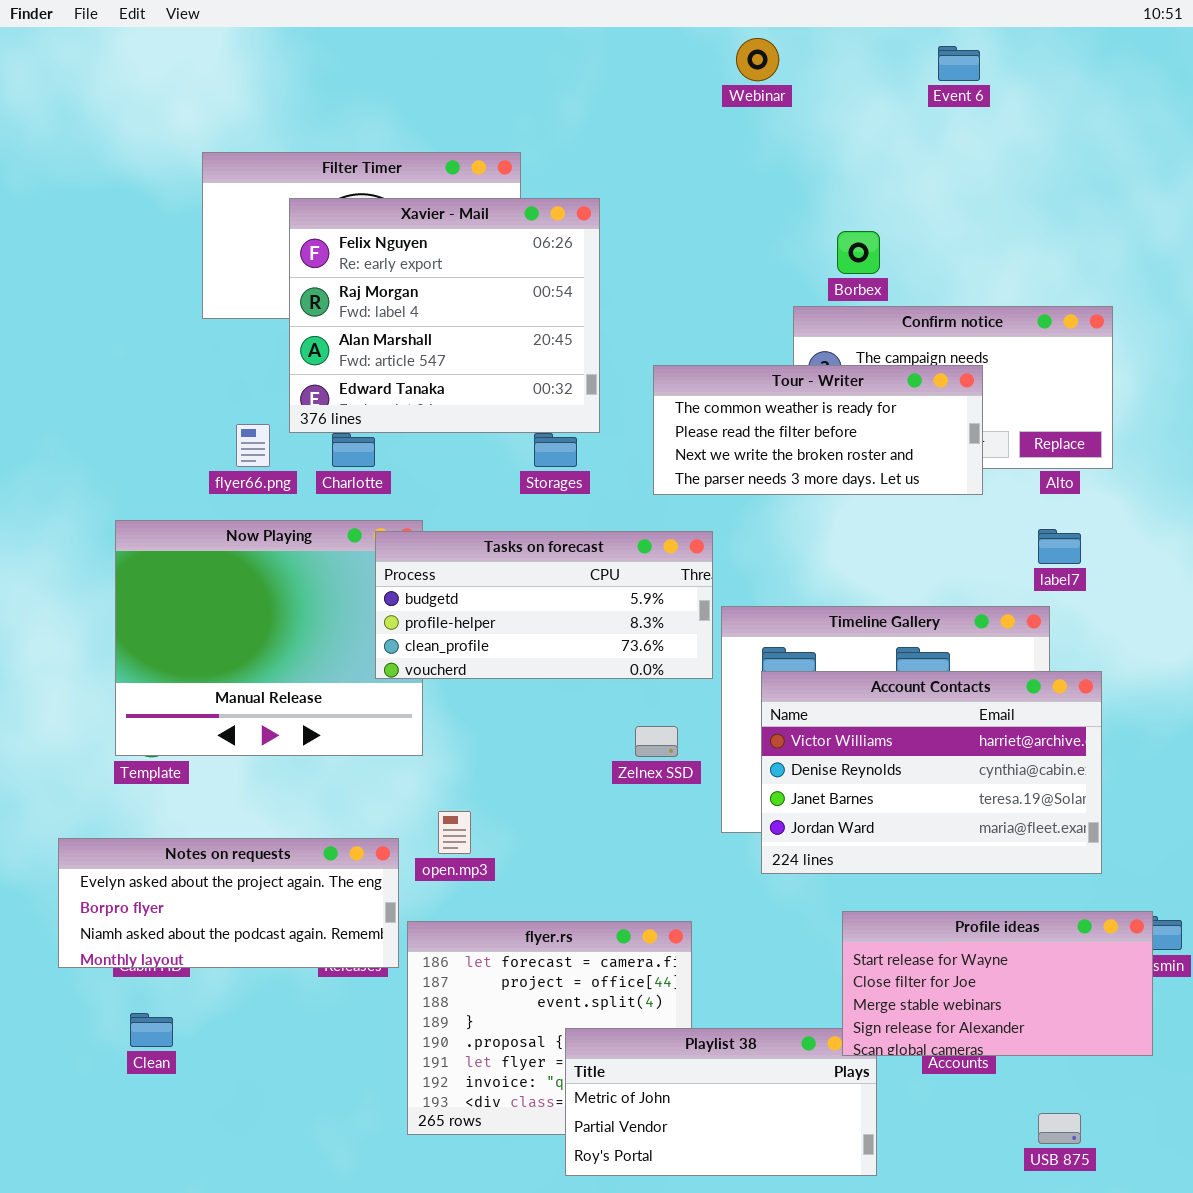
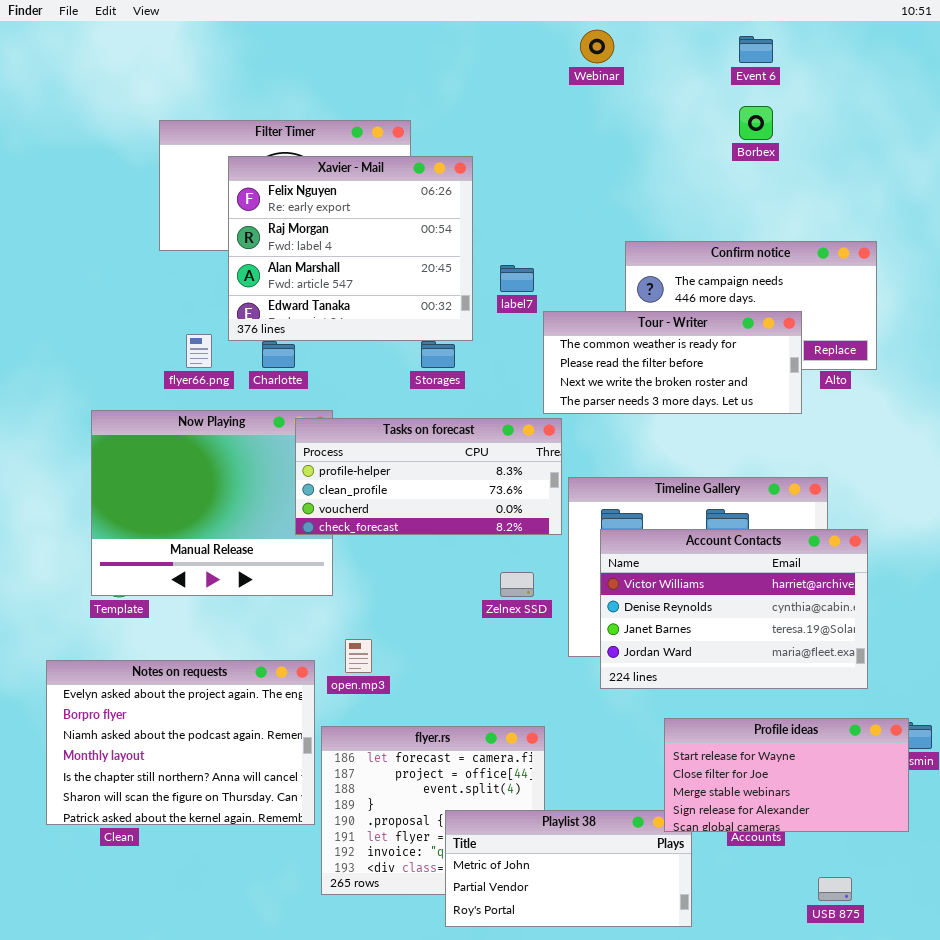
Borbex: [837,231,880,274] -> [739,106,773,140], moved
Tour - Writer: [653,365,983,495] -> [543,311,802,414], moved
label7: [1038,529,1081,564] -> [500,265,534,292], moved
Tasks on forecast: [375,531,713,679] -> [295,418,562,535], scrolled down 1 row
Notes on requests: [58,838,399,968] -> [46,660,315,825], resized

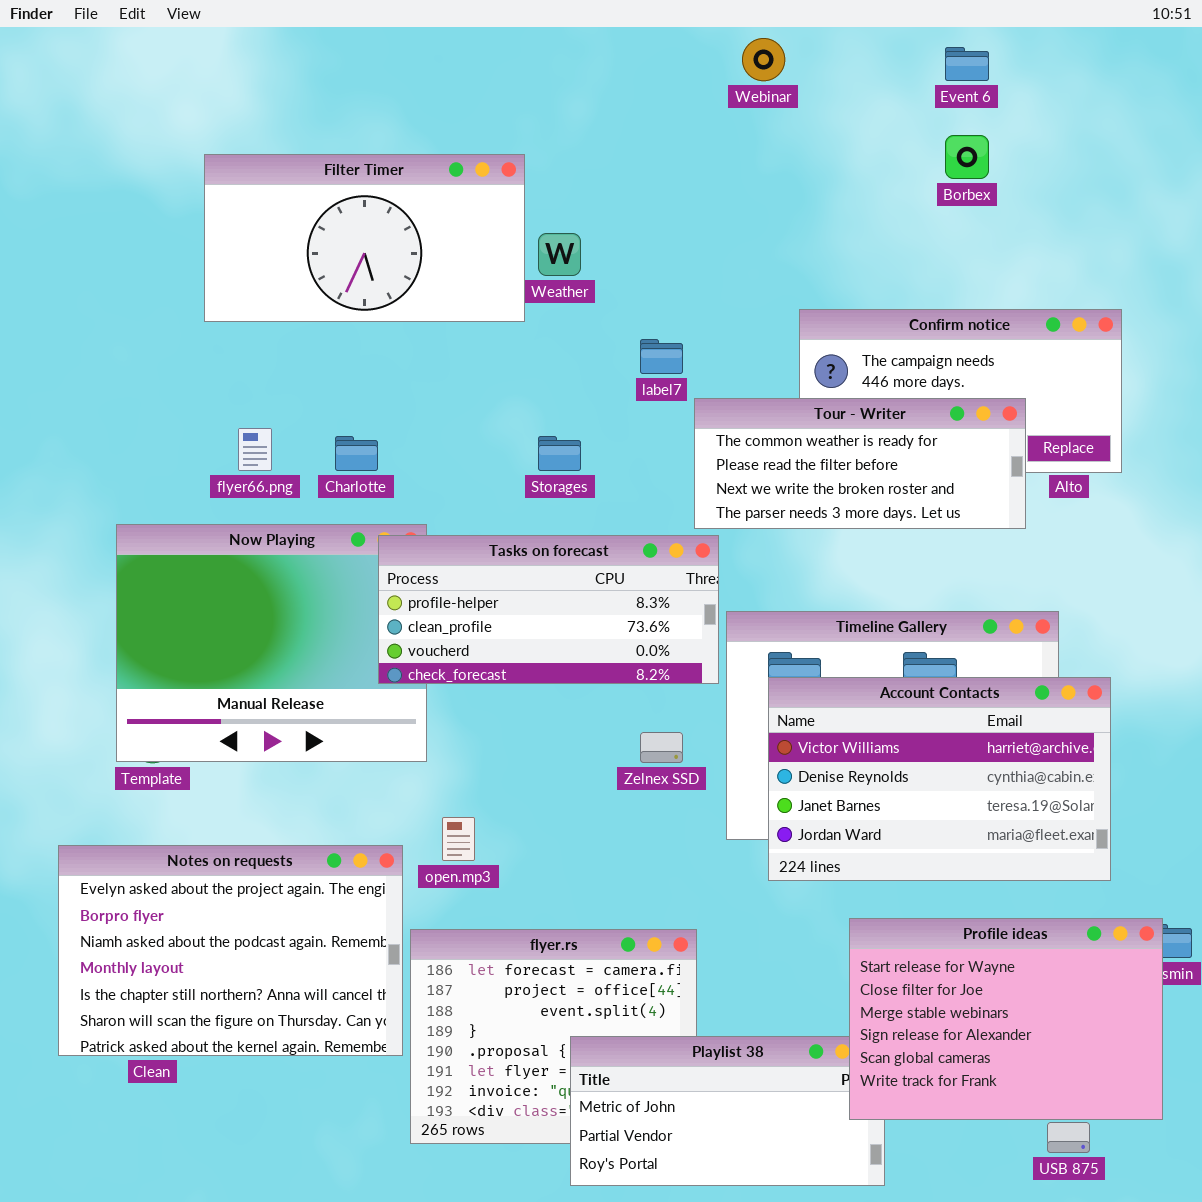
Xavier - Mail: [228,156,473,341] -> none, closed
Profile ideas: [664,718,909,832] -> [849,918,1163,1120], resized

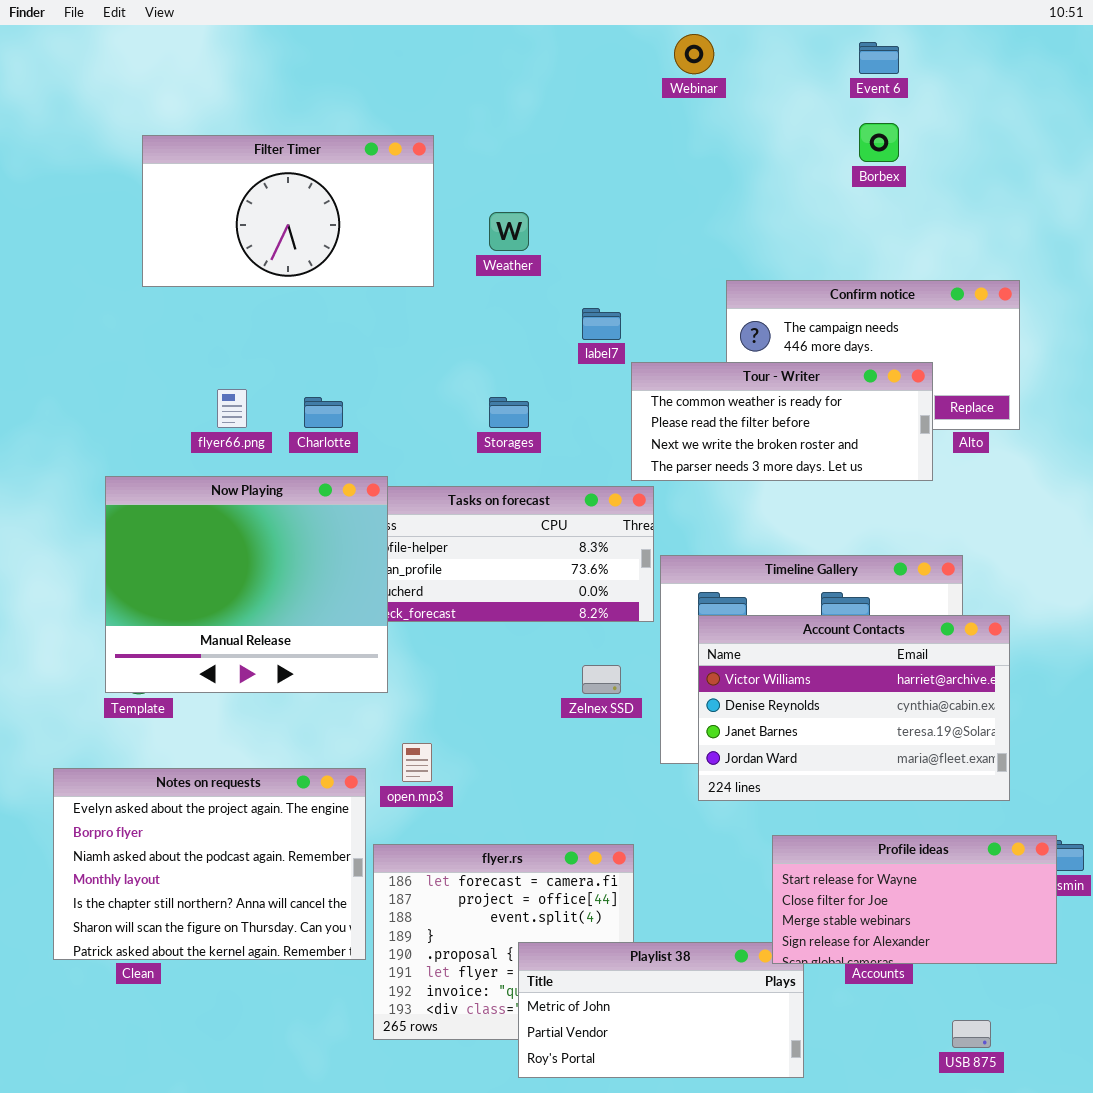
Filter Timer: [204,154,525,322] -> [142,135,434,287], moved
Now Playing: [116,524,427,762] -> [105,476,388,693], raised
Profile ideas: [849,918,1163,1120] -> [772,835,1057,964], resized

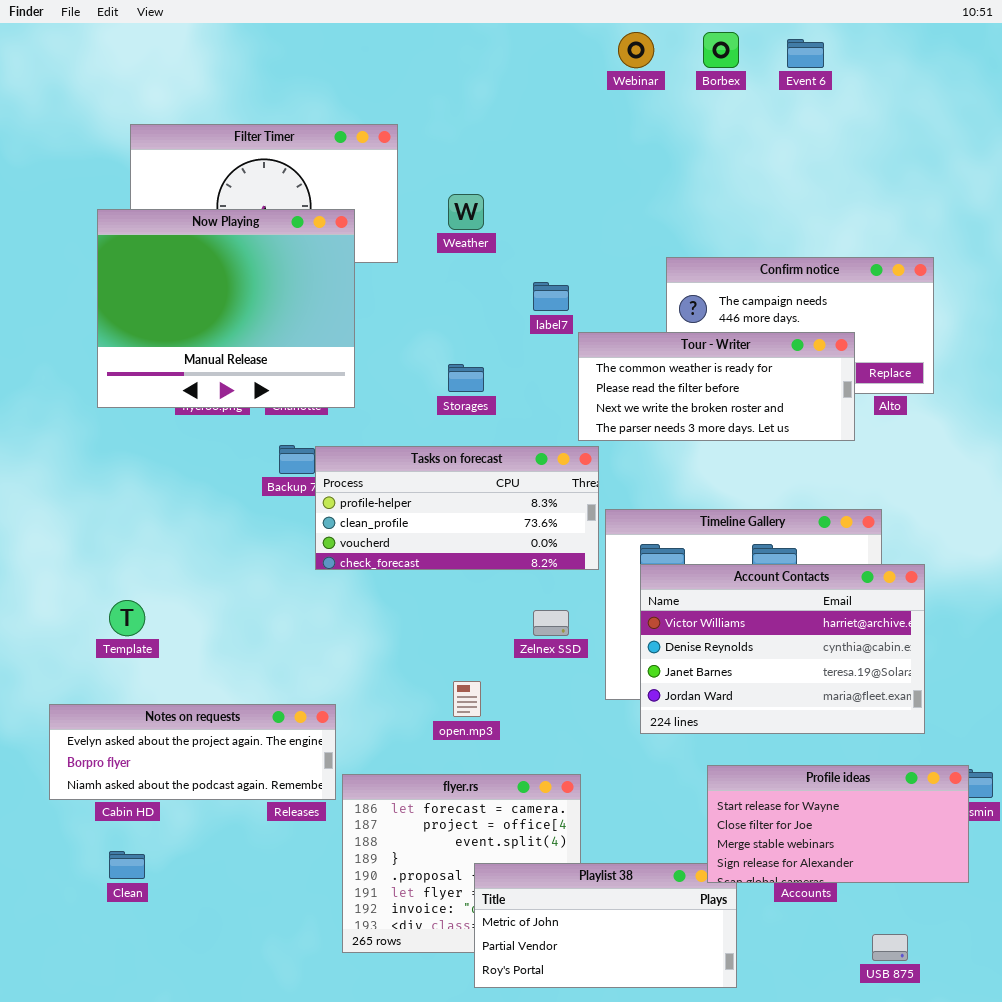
Borbex: [859,123,899,162] -> [703,32,739,68], moved
Now Playing: [105,476,388,693] -> [97,209,355,408], moved
open.mp3: [402,743,432,782] -> [453,681,481,717], moved
Notes on requests: [53,768,366,960] -> [49,704,336,800], resized

